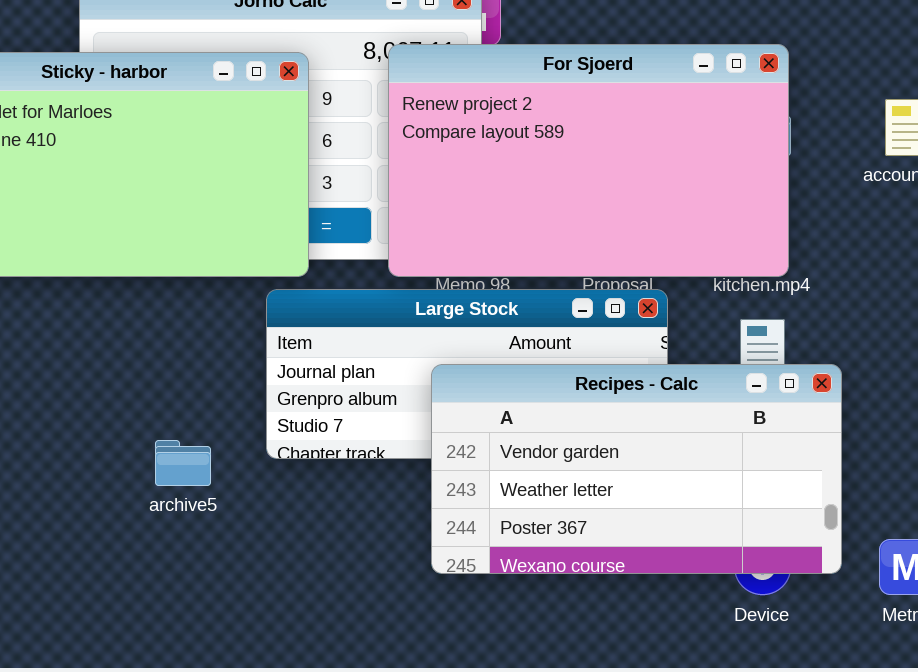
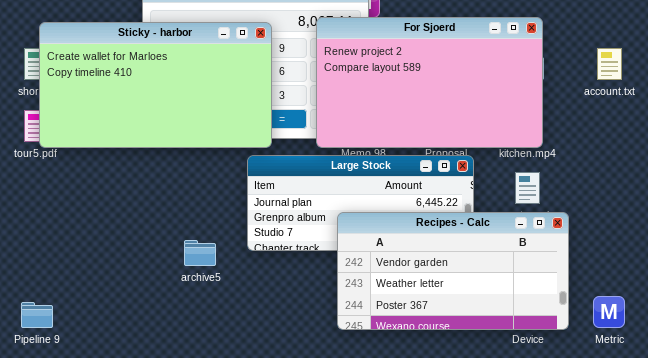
Recipes - Calc: [431,364,842,574] -> [337,212,569,330], moved

